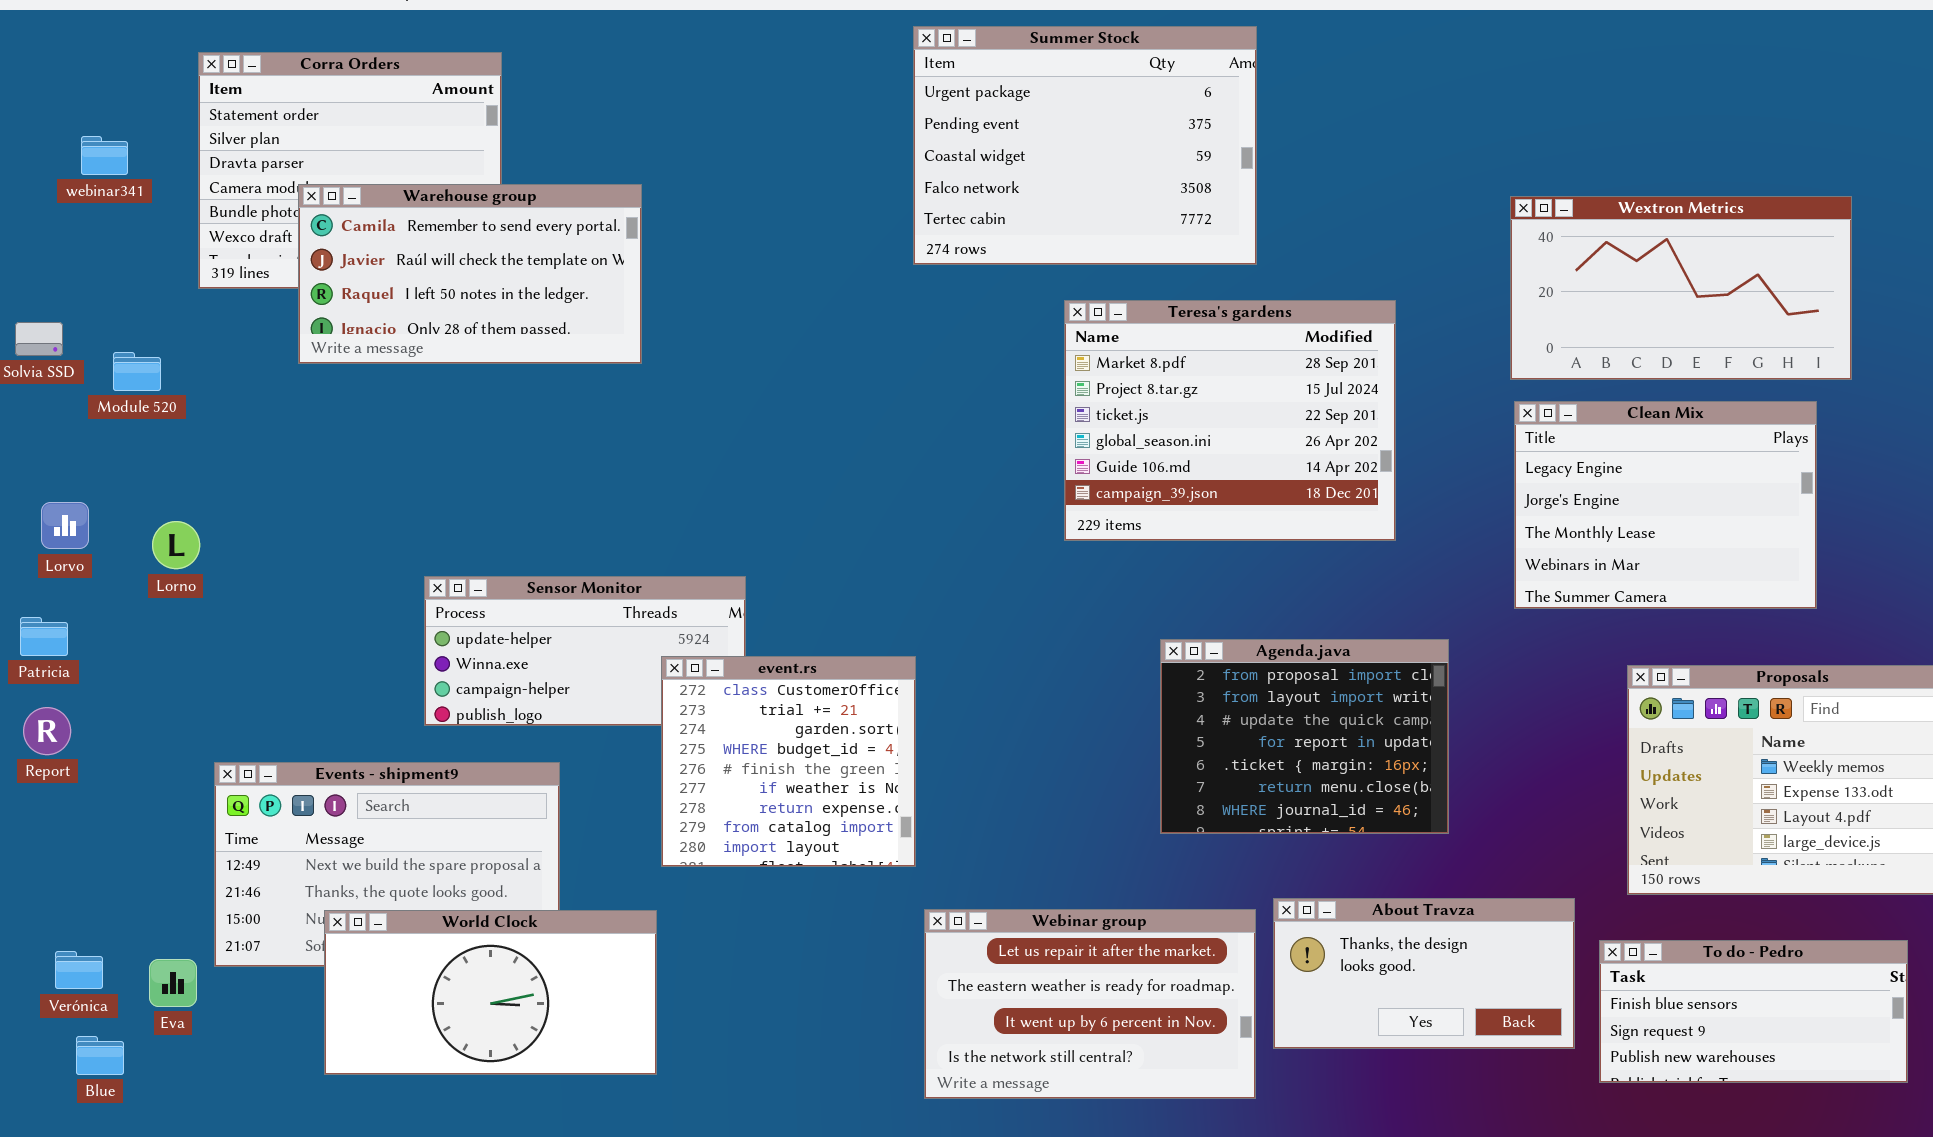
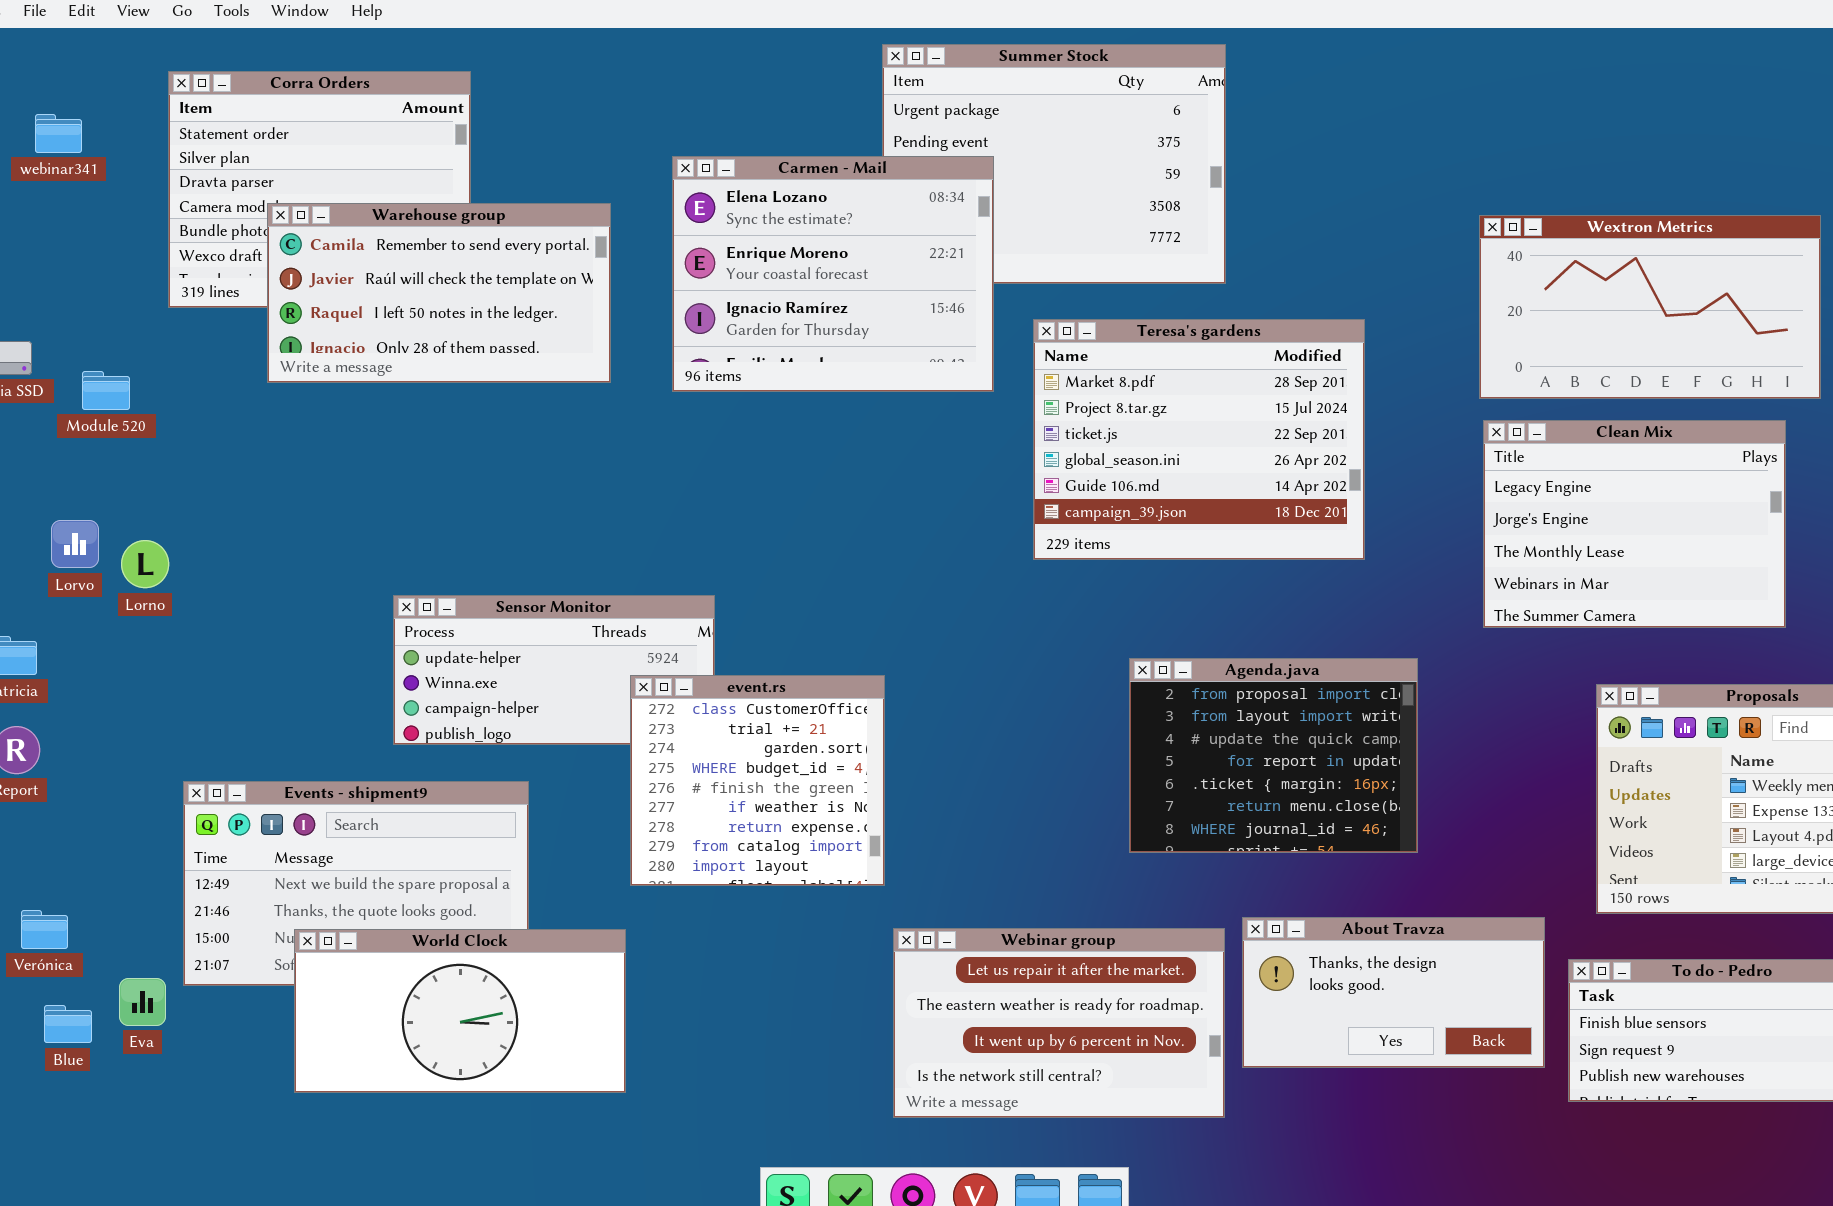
webinar341: [81,136,128,175] -> [35,114,82,153], moved
Carmen - Mail: none -> [672,156,994,392], opened
Lorvo: [41,502,89,549] -> [51,520,99,568], moved
Verónica: [55,951,103,989] -> [21,910,68,949], moved
Blue: [76,1036,124,1075] -> [44,1005,92,1043], moved

